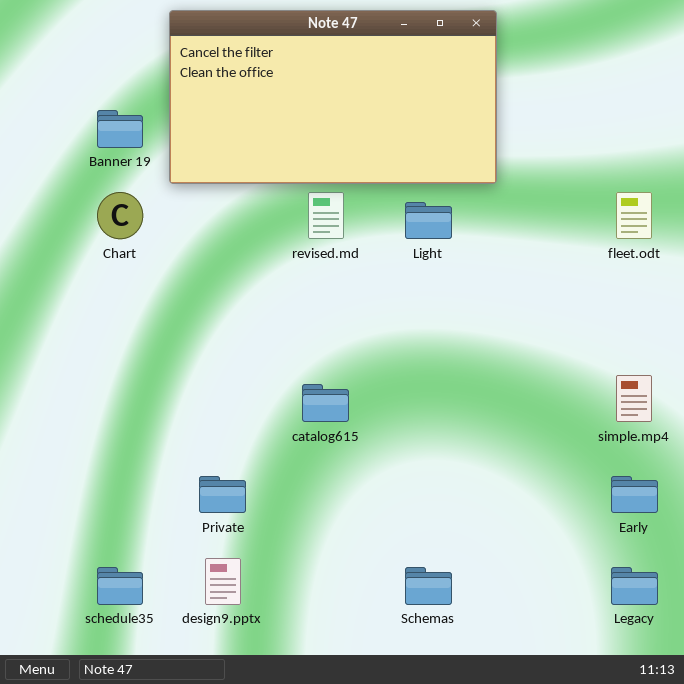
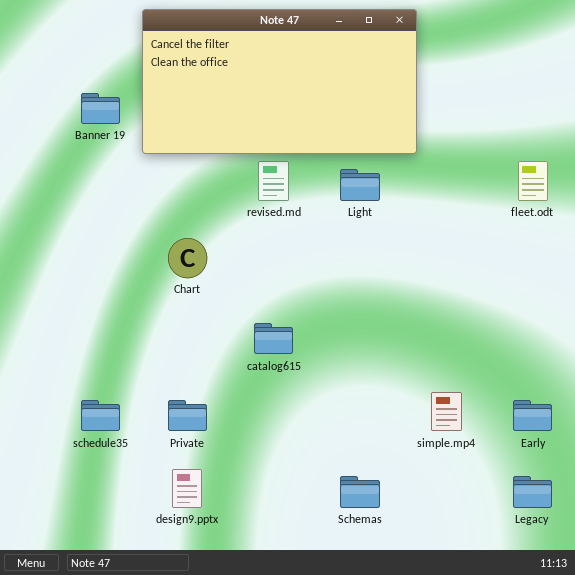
Chart: [97,192,143,239] -> [168,238,207,278], moved
simple.mp4: [616,375,652,422] -> [431,392,462,431], moved
schedule35: [97,567,143,605] -> [81,400,120,431], moved

